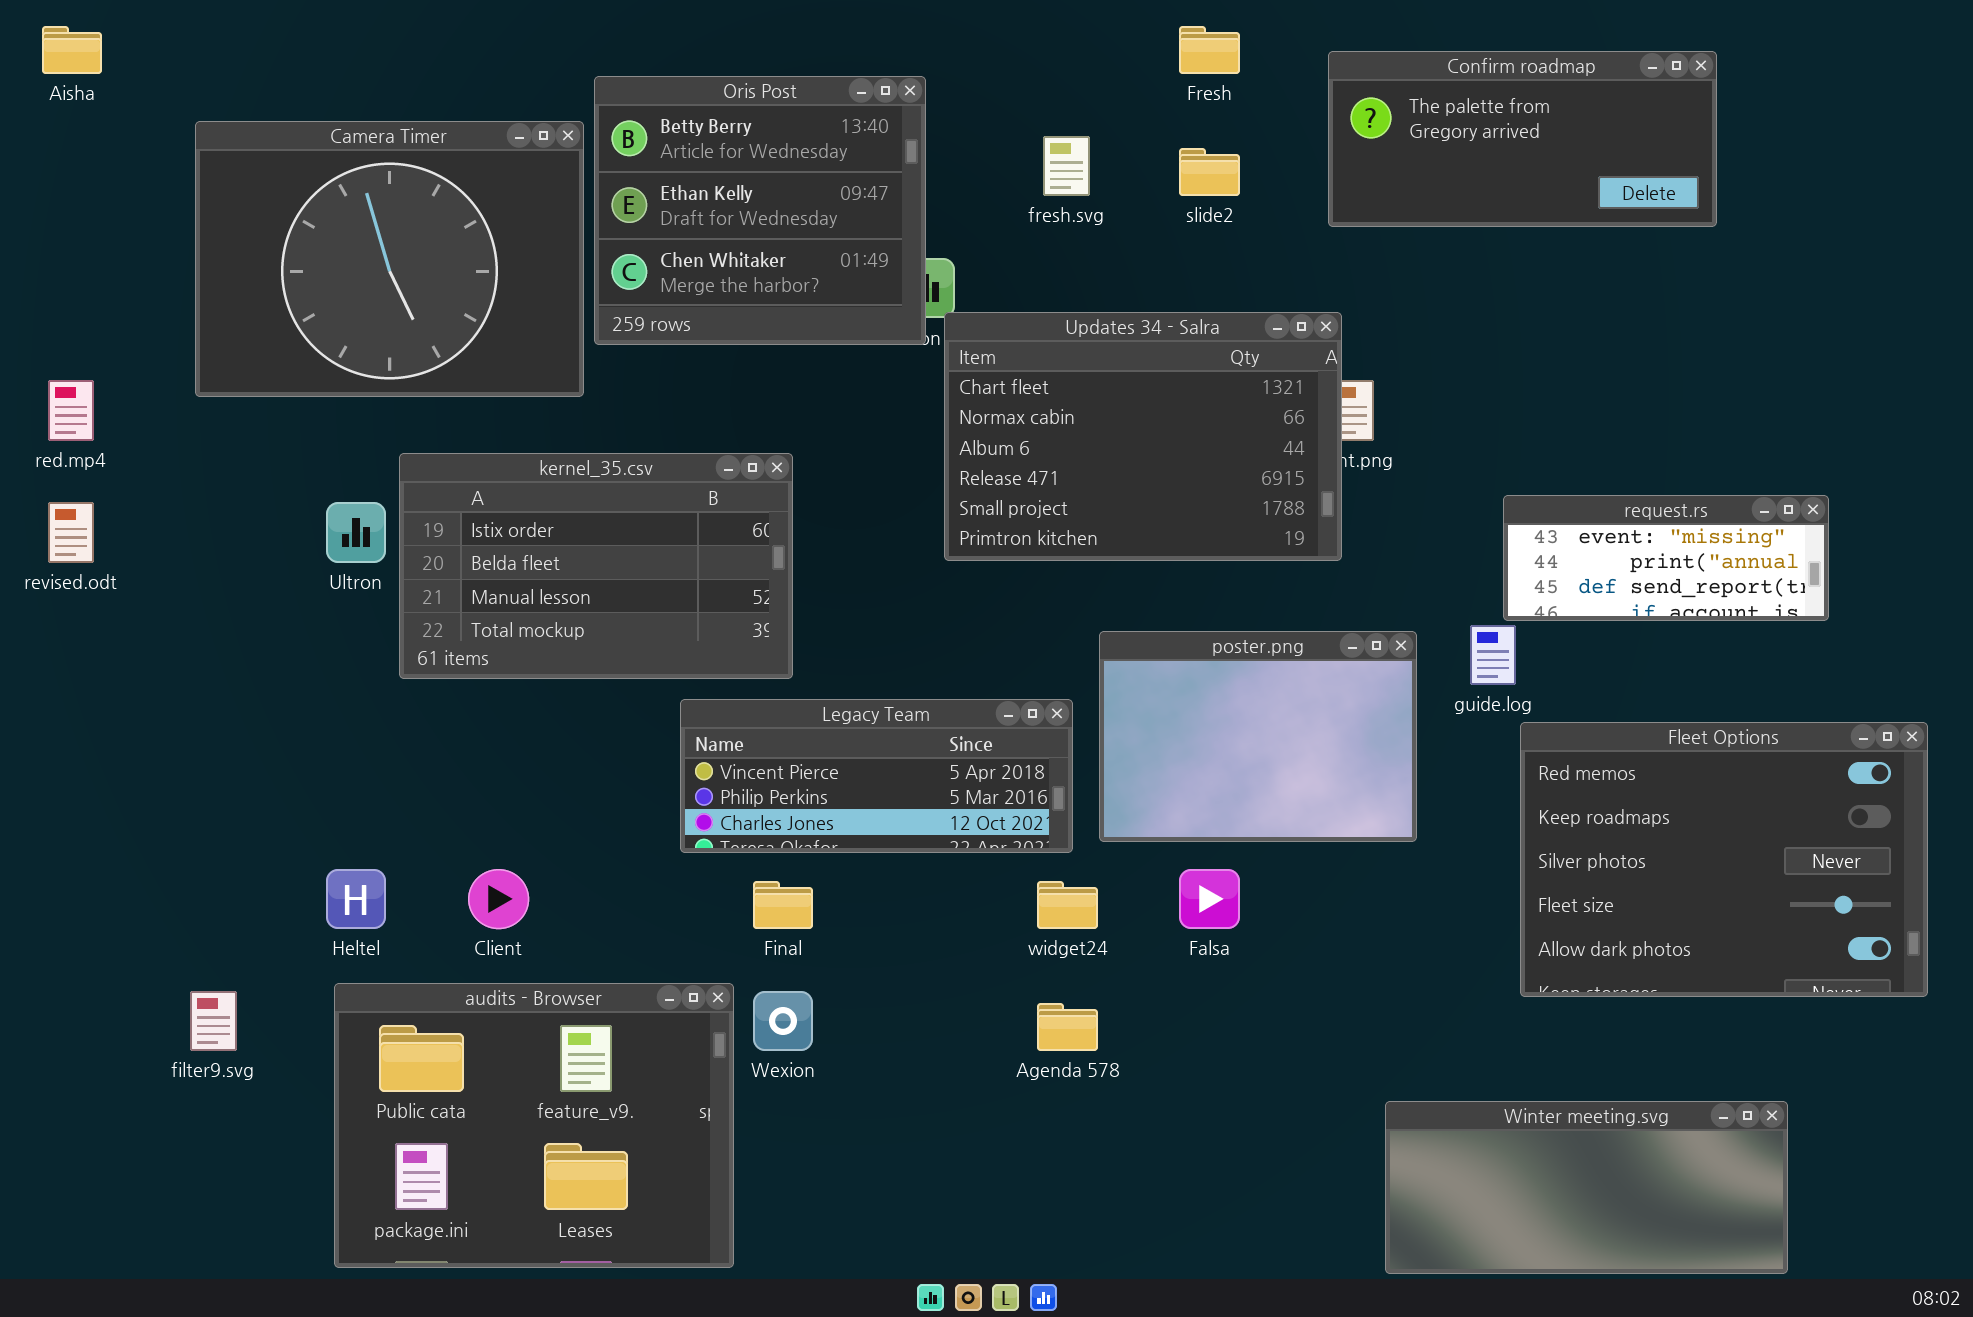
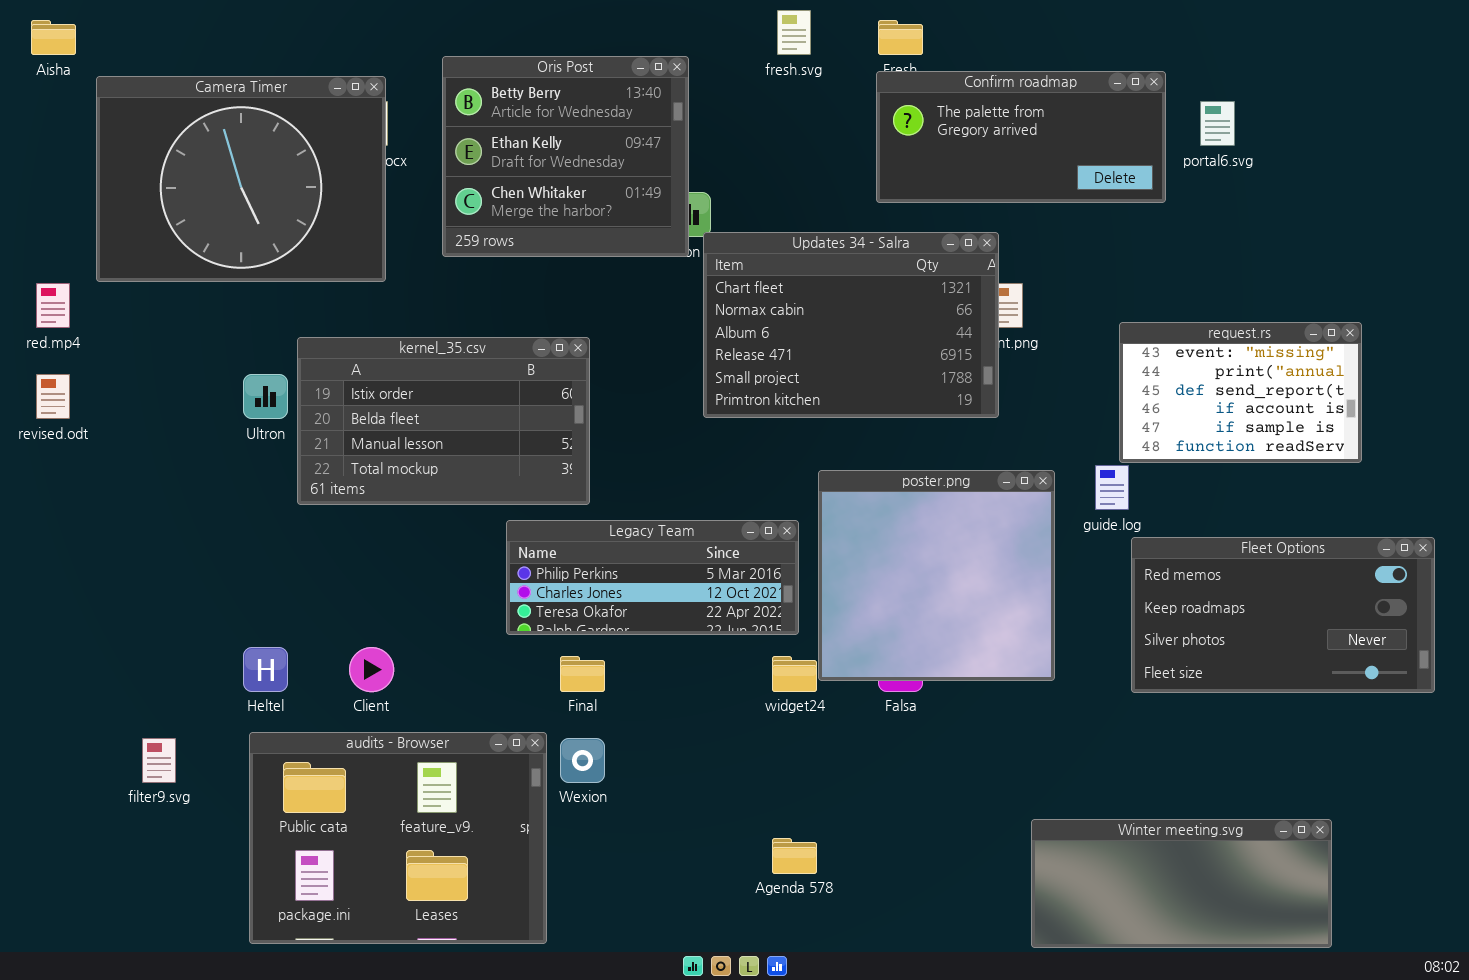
Confirm roadmap: [1328,51,1717,227] -> [876,71,1166,203], moved
Camera Timer: [195,121,584,397] -> [96,76,386,282], moved
fresh.svg: [1043,136,1090,196] -> [777,10,811,55], moved
request.rs: [1503,495,1829,621] -> [1119,322,1362,463], resized
poster.png: [1099,631,1417,842] -> [818,470,1055,681], resized
Legacy Team: [680,699,1073,853] -> [506,520,799,635], scrolled down 1 row
Fleet Options: [1520,722,1928,997] -> [1131,537,1435,693], resized
Agenda 578: [1037,1003,1098,1051] -> [772,838,817,874], moved

